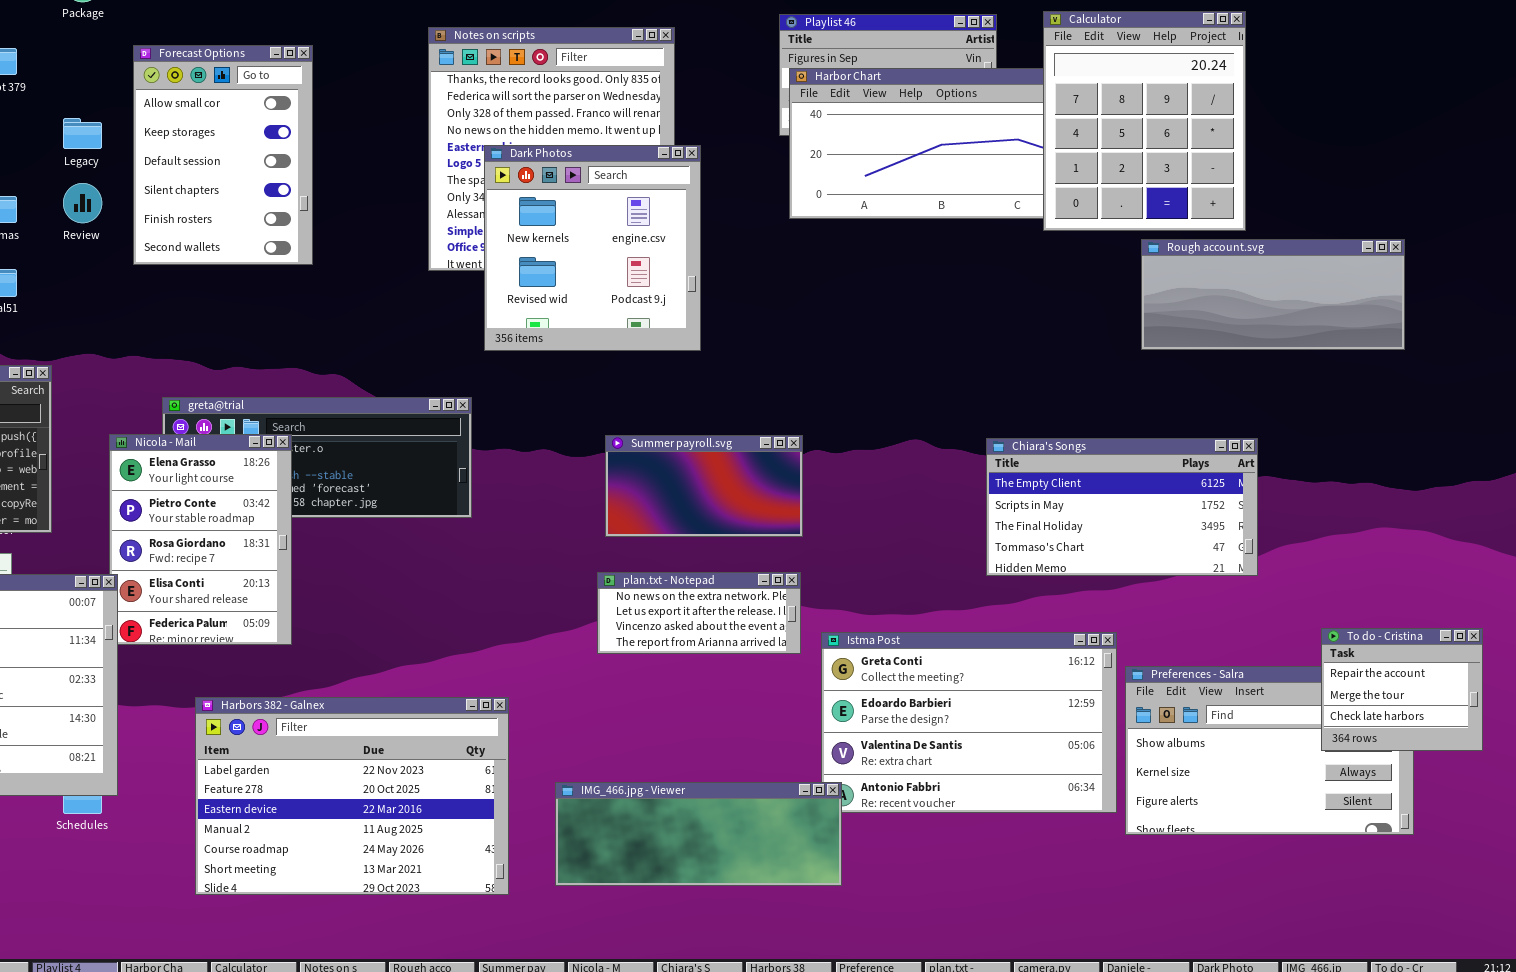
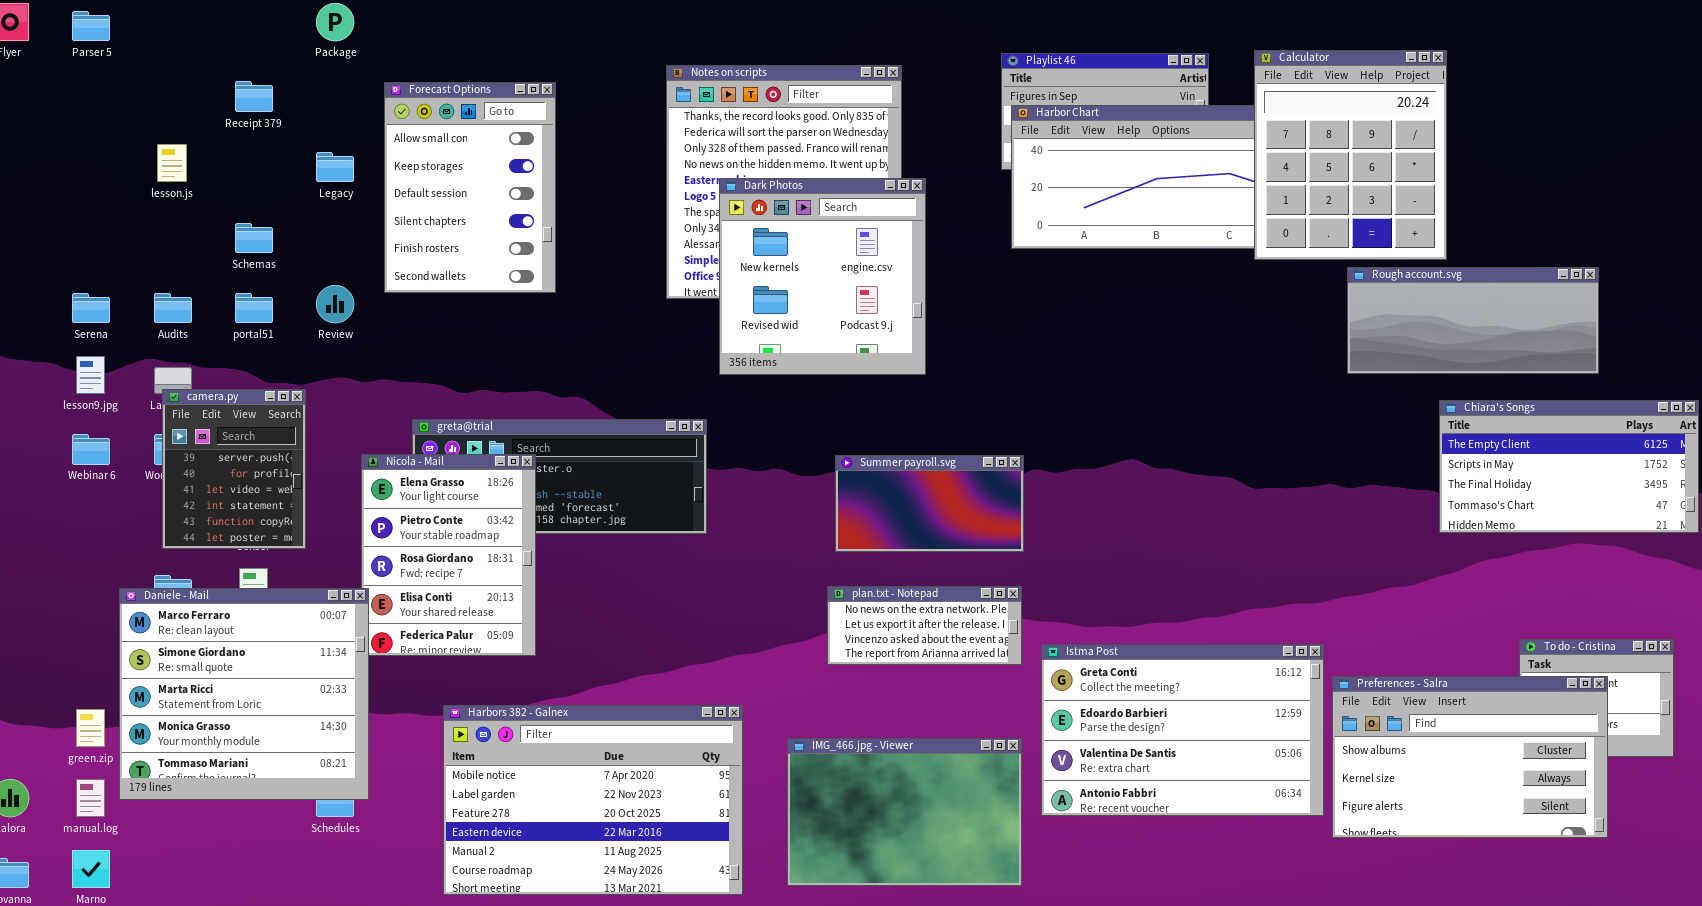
Review: [63,183,102,223] -> [316,285,354,323], moved
Chiara's Songs: [986,438,1258,576] -> [1439,400,1699,533], moved
Preferences - Salra: [1125,666,1414,835] -> [1332,676,1608,838], raised
Harbors 382 - Galnex: [195,697,509,895] -> [443,705,743,895], scrolled up 1 row
IMG_466.jpg - Viewer: [555,782,842,886] -> [787,738,1022,886], resized

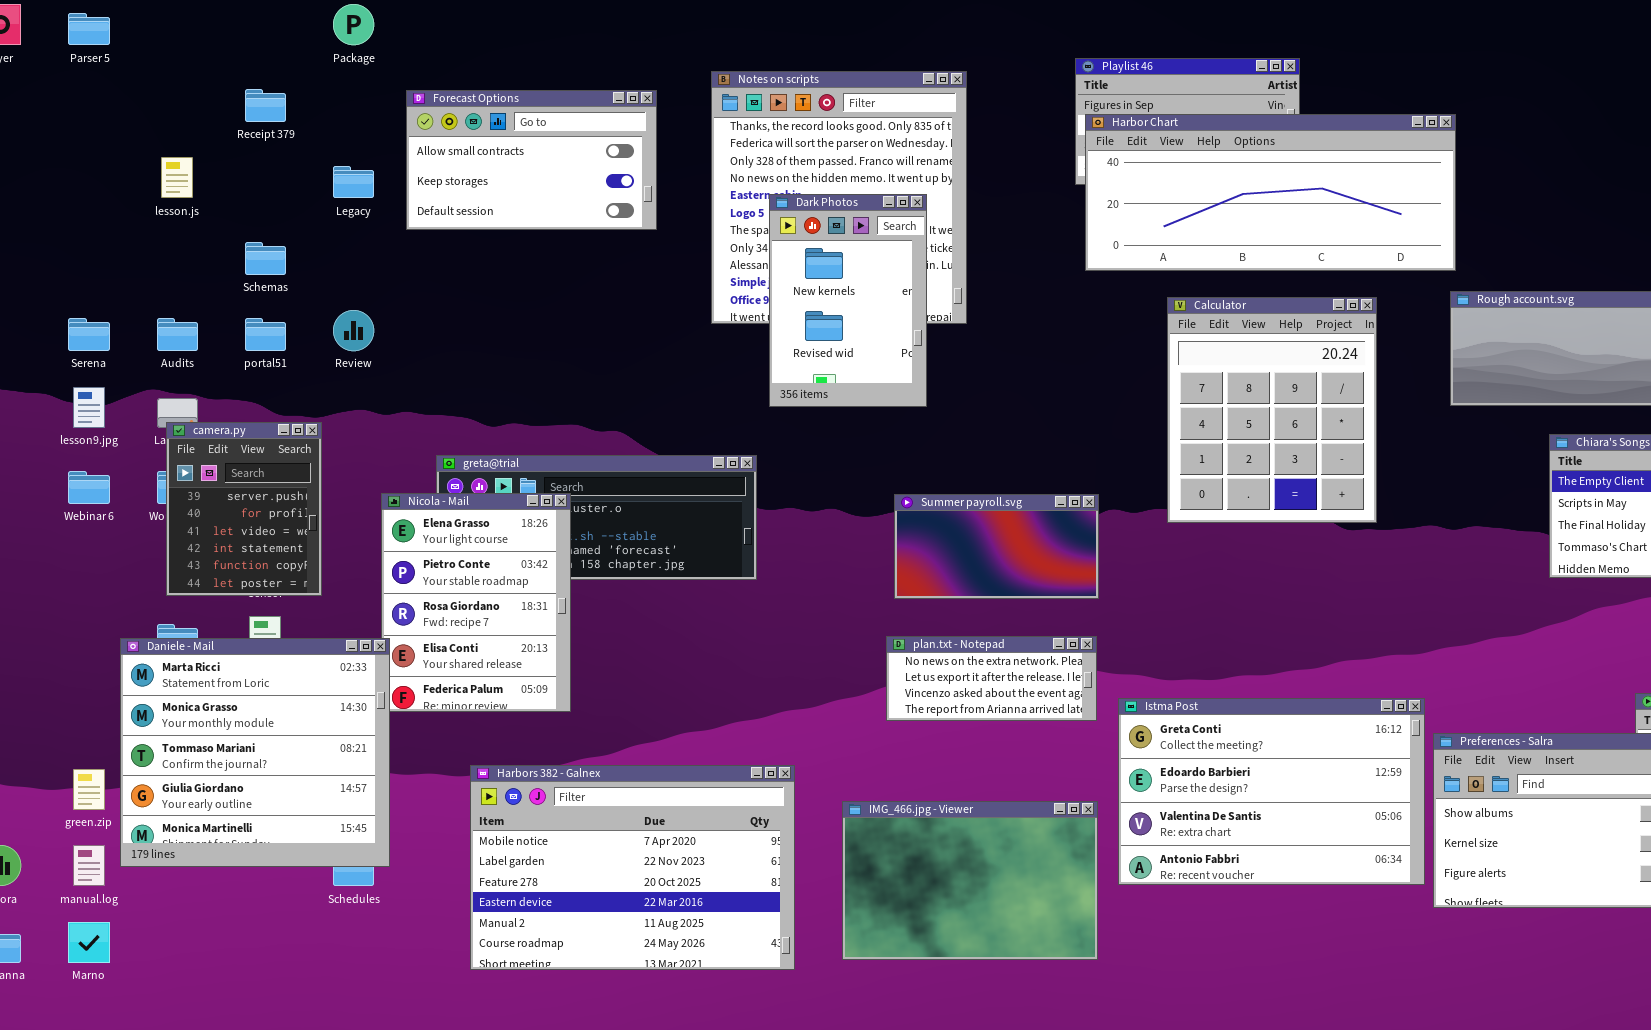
Calculator: [1254,50,1447,260] -> [1167,297,1377,523], moved
Forecast Options: [384,82,556,293] -> [406,90,657,230], resized
Dark Photos: [719,178,926,375] -> [769,194,927,407], resized
Daniele - Mail: [119,588,369,800] -> [120,638,390,867], scrolled down 2 rows

